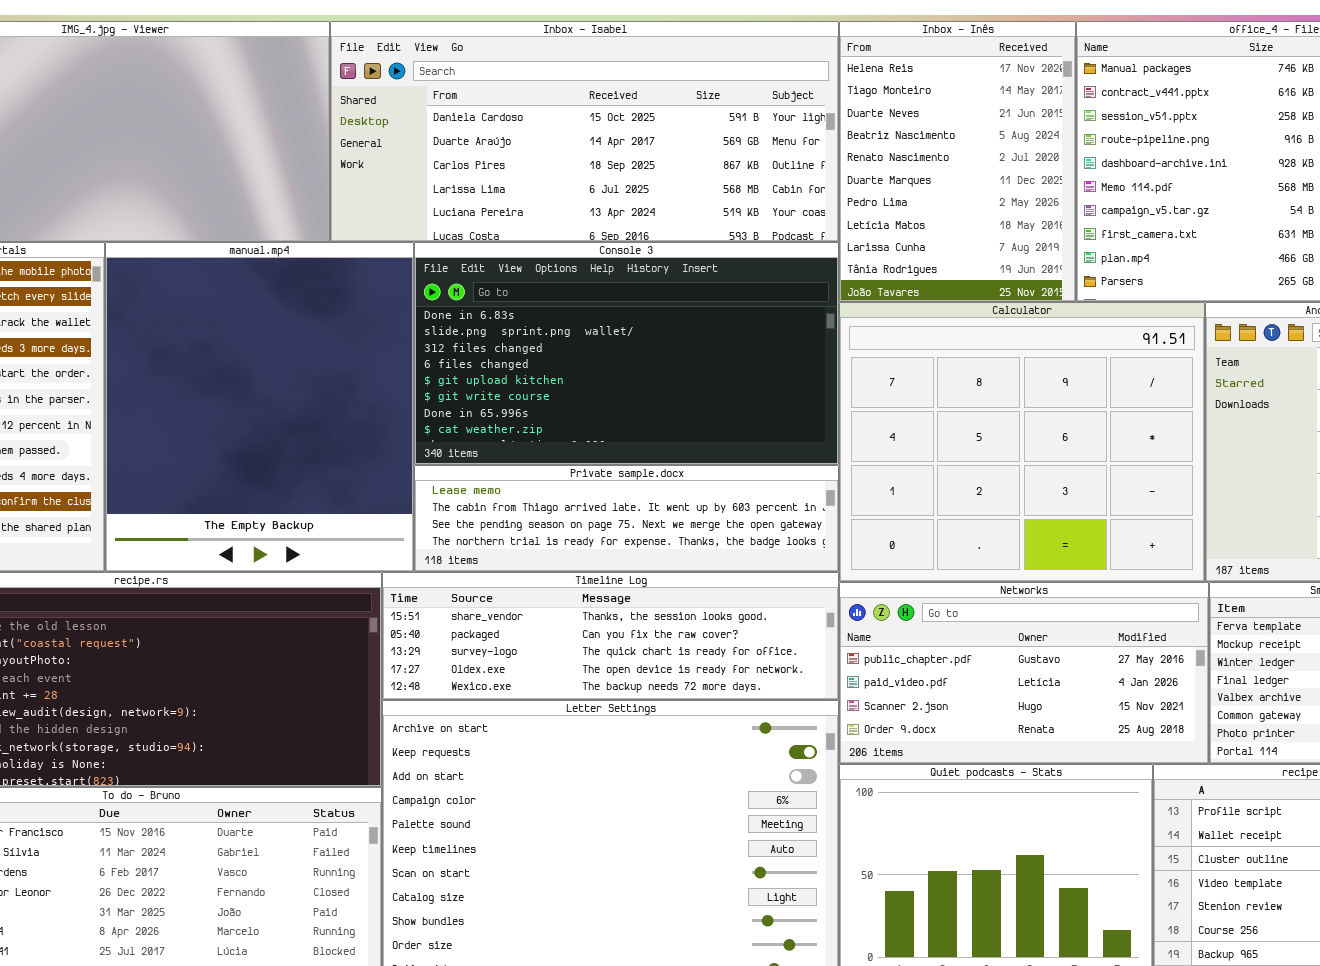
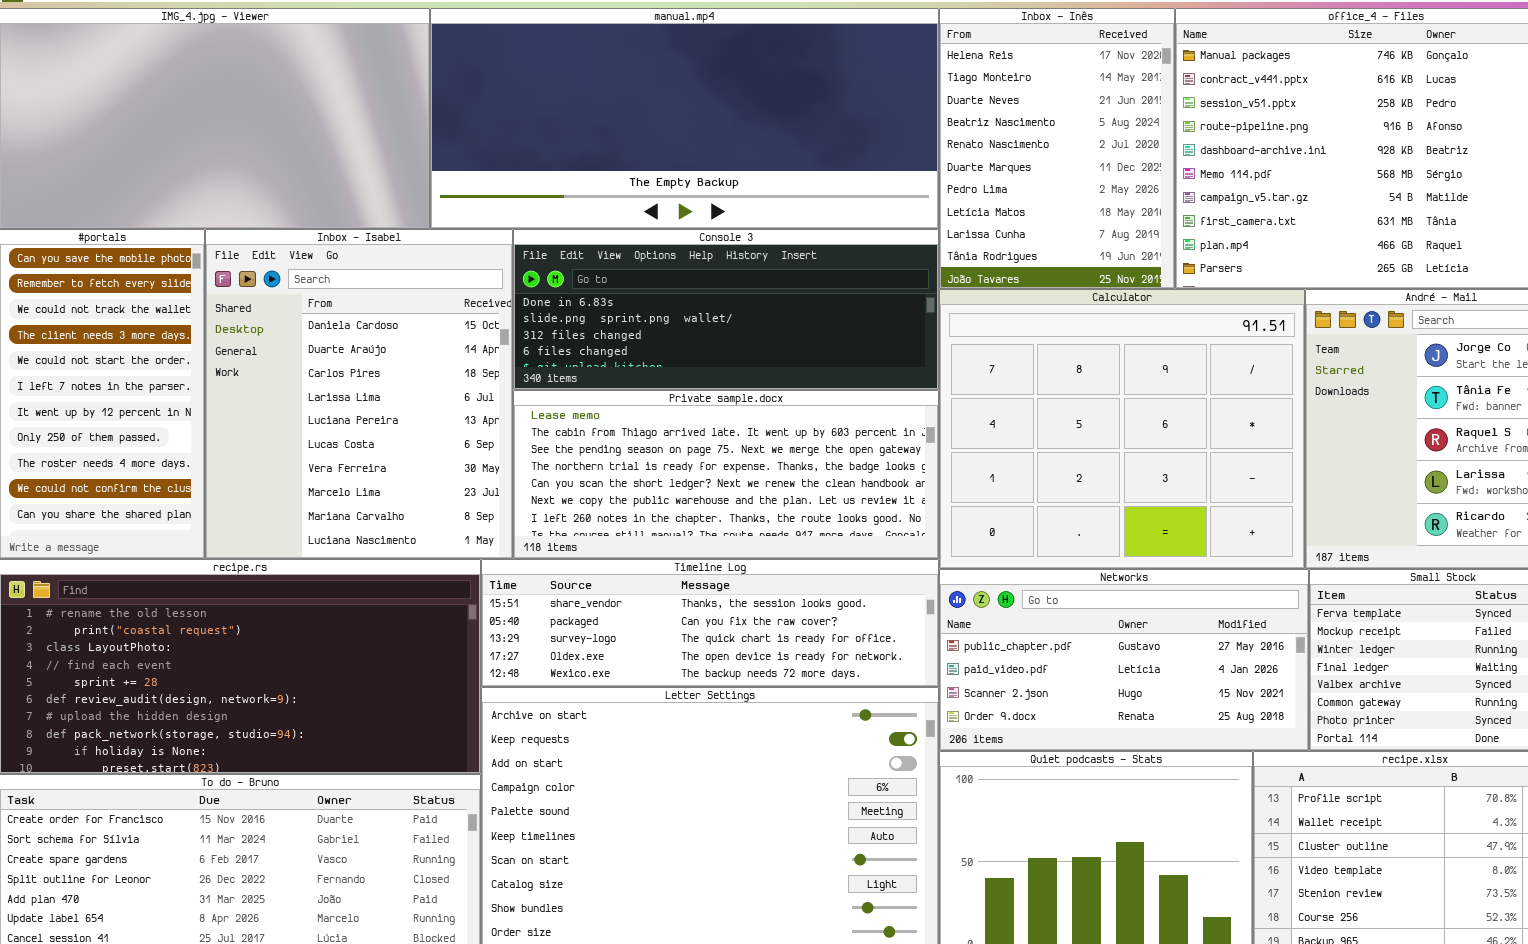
Inbox - Isabel: [330,21,839,242] -> [205,229,513,559], moved, resized
manual.mp4: [105,242,414,572] -> [430,8,939,229], moved, resized
Console 3: [414,242,839,465] -> [513,229,939,390], resized
Private sample.docx: [414,465,839,572] -> [513,390,939,559], resized

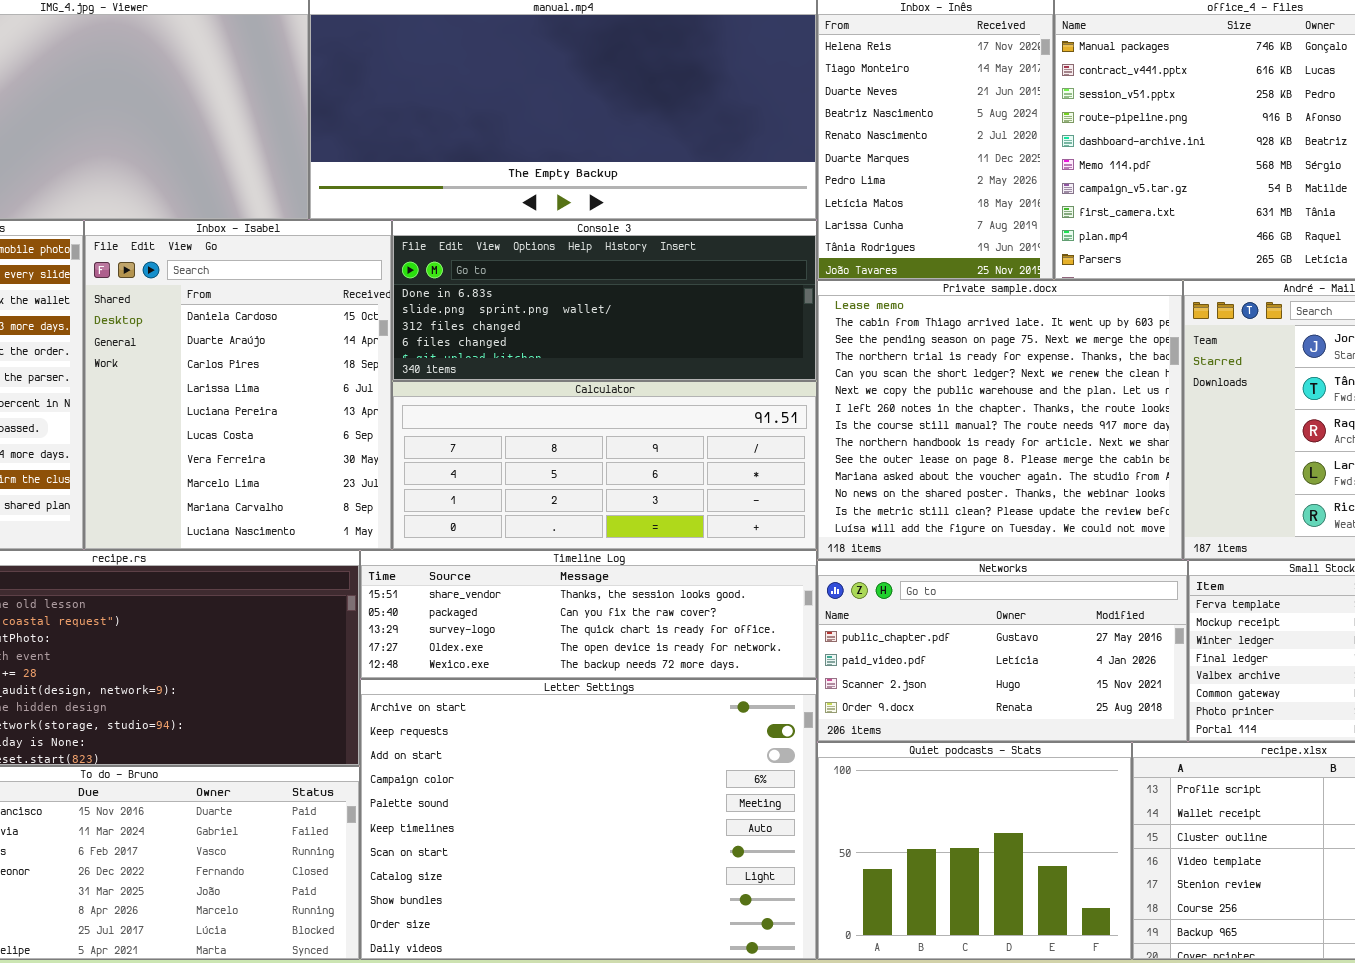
Calculator: [939,289,1305,569] -> [392,381,817,550], moved, resized
Private sample.docx: [513,390,939,559] -> [817,280,1183,560], moved, resized

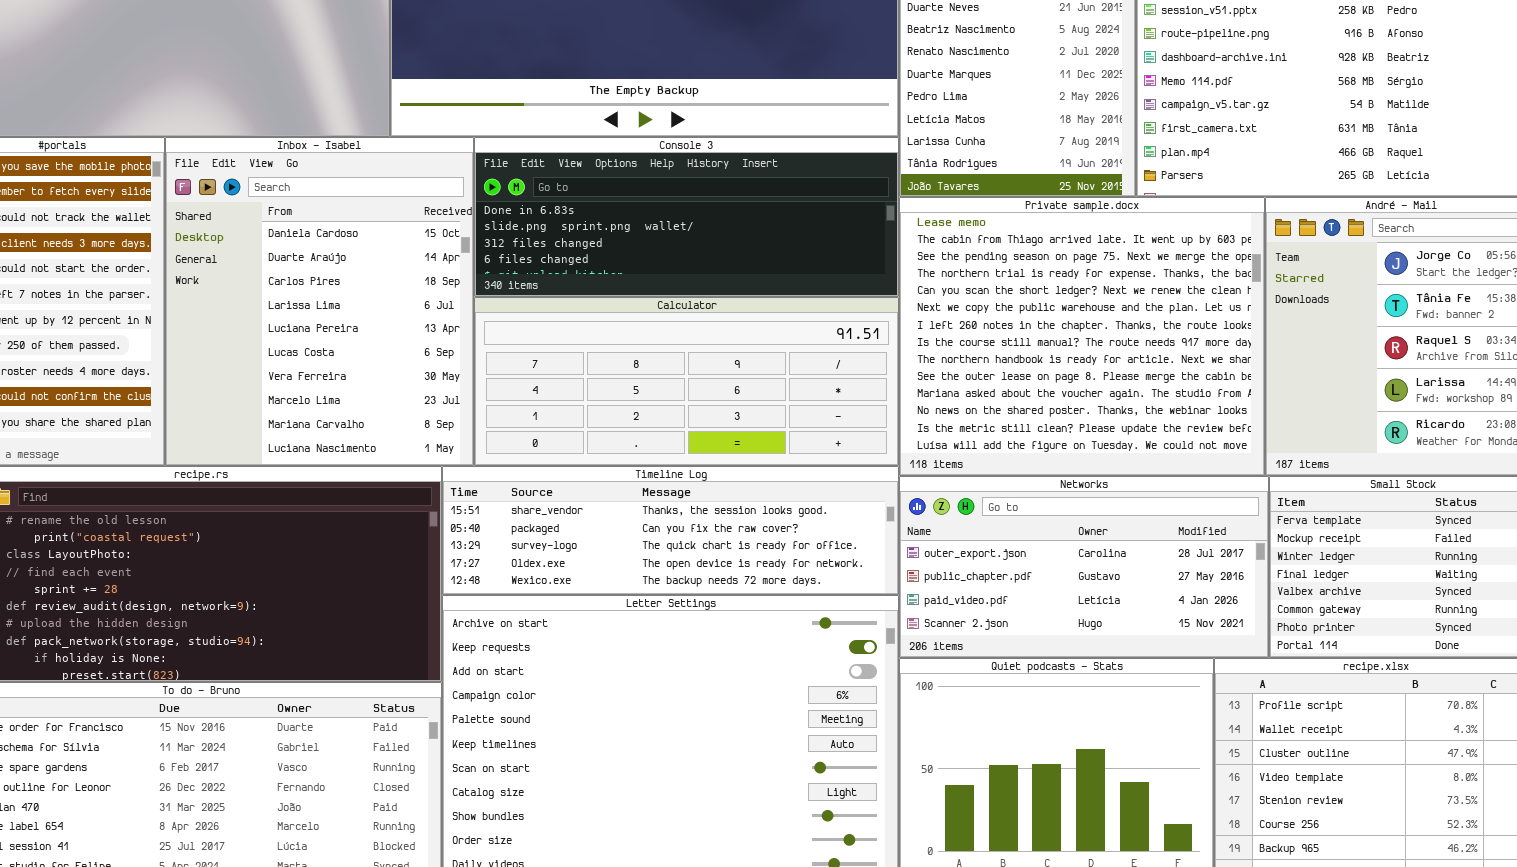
Networks: [817,560,1188,742] -> [899,476,1269,658], scrolled up 1 row

